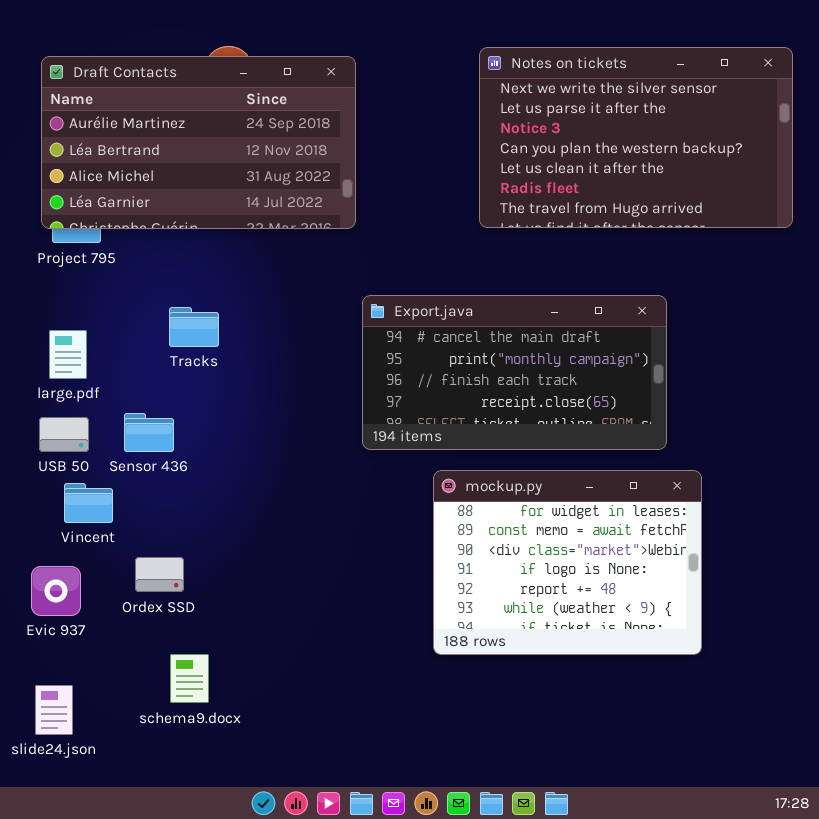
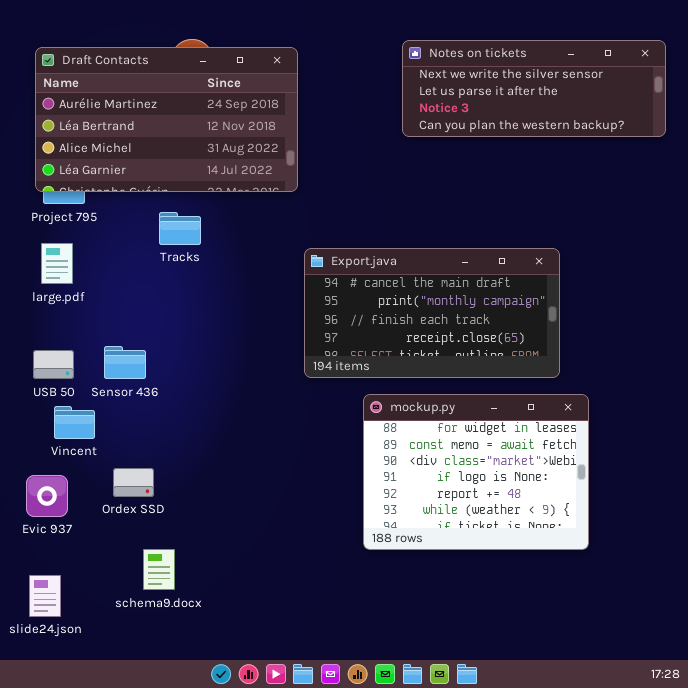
Notes on tickets: [479,47,793,228] -> [402,40,666,137], resized
Tracks: [169,307,219,347] -> [159,212,201,245], moved
large.pdf: [49,330,87,379] -> [41,243,73,284], moved

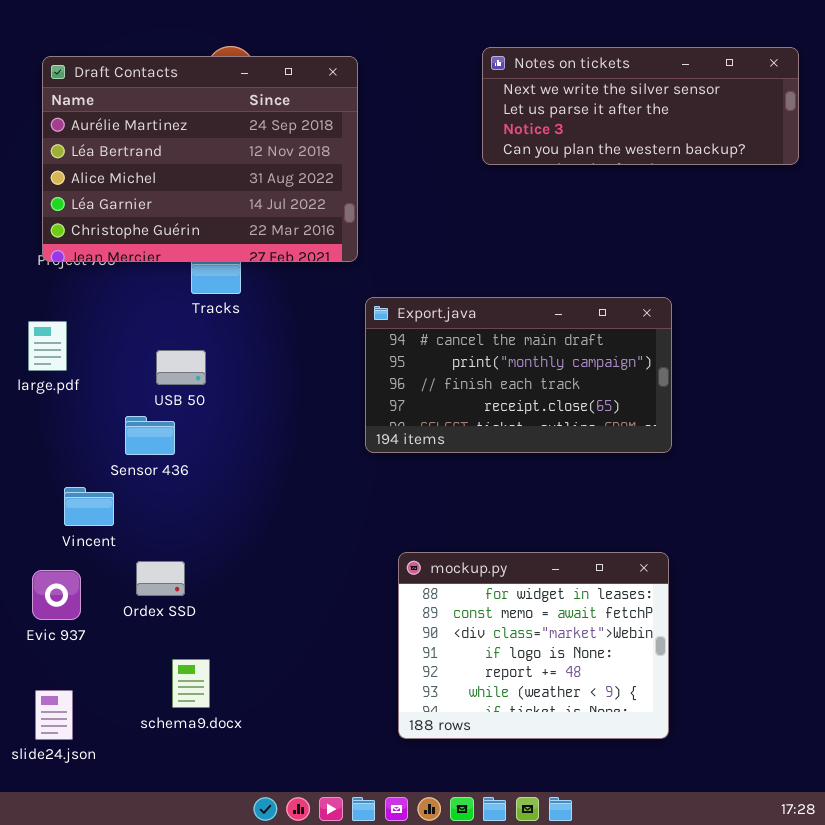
Draft Contacts: [35,47,298,192] -> [42,56,358,262], resized
large.pdf: [41,243,73,284] -> [28,321,67,371], moved
USB 50: [33,350,74,379] -> [156,350,206,385], moved
mockup.py: [363,394,589,550] -> [398,552,669,739], moved

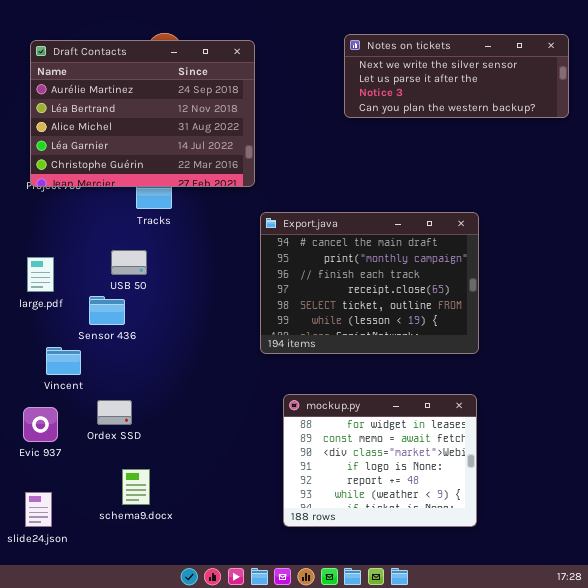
Export.java: [365,297,672,453] -> [260,212,479,354], resized
large.pdf: [28,321,67,371] -> [27,257,54,292], moved

